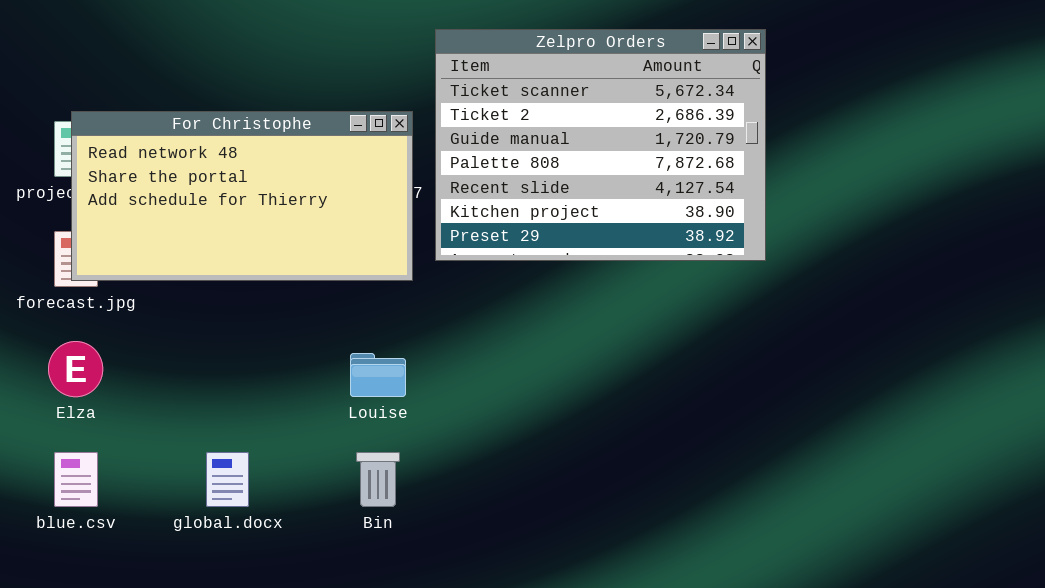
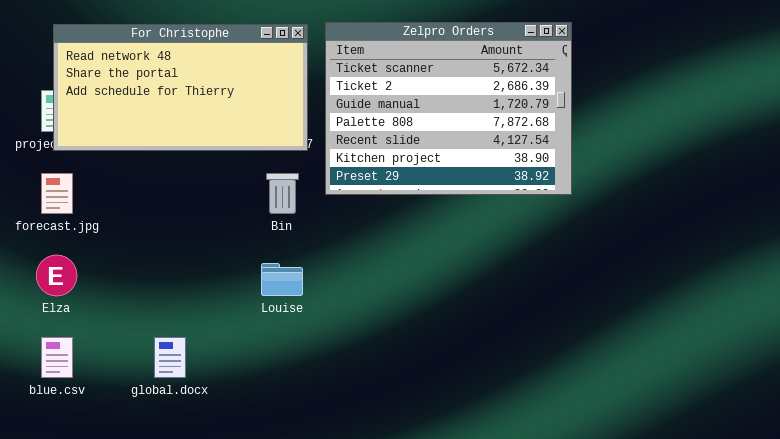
For Christophe: [71,111,413,281] -> [53,24,308,151], moved
Bin: [356,452,400,507] -> [266,173,299,214], moved

